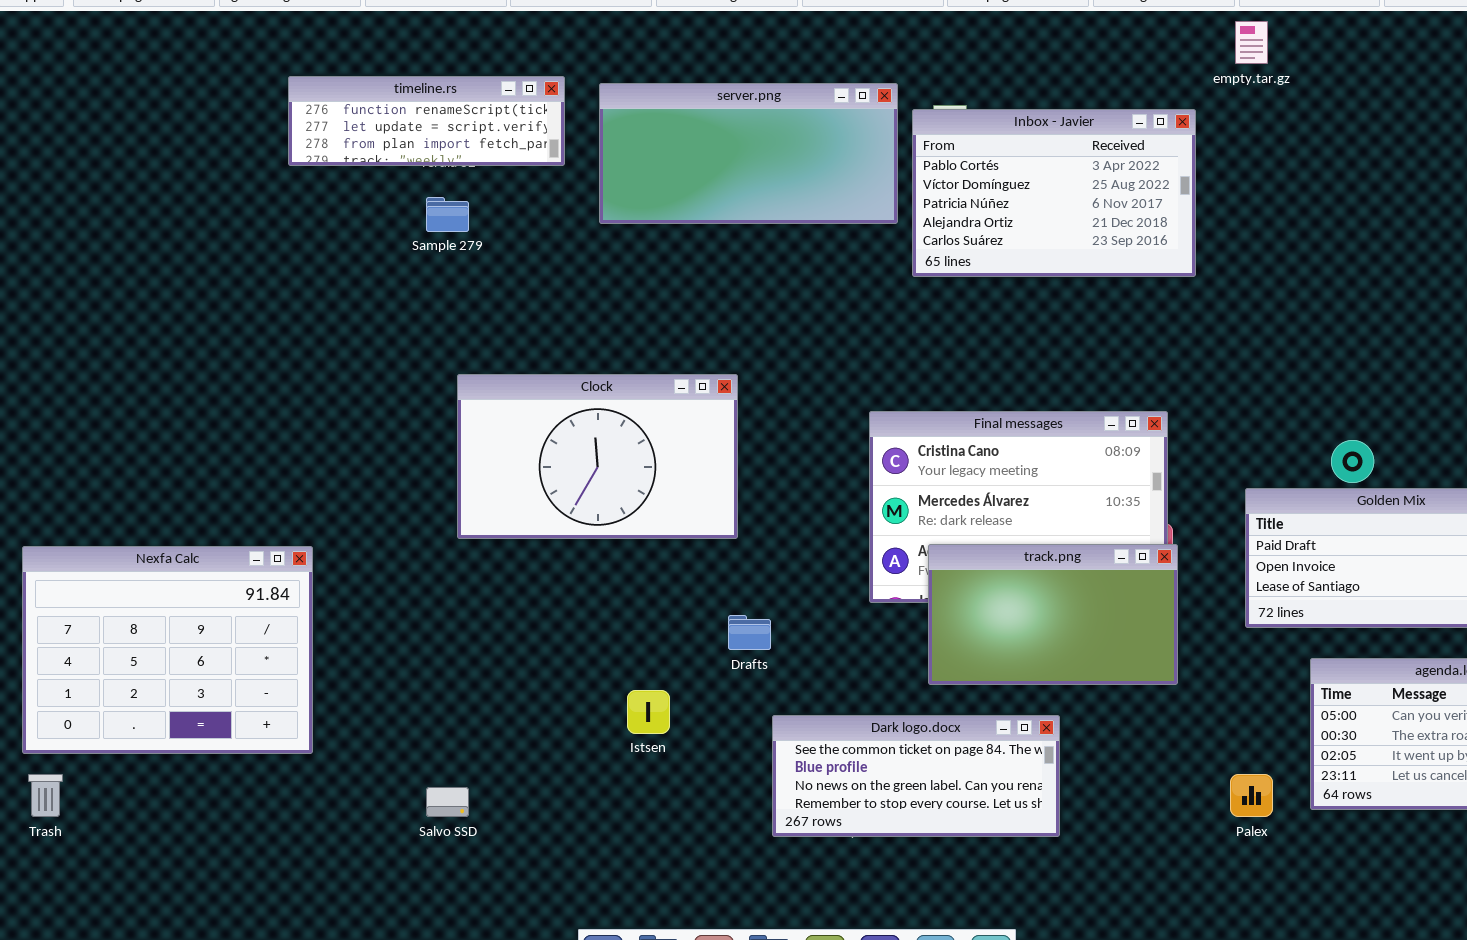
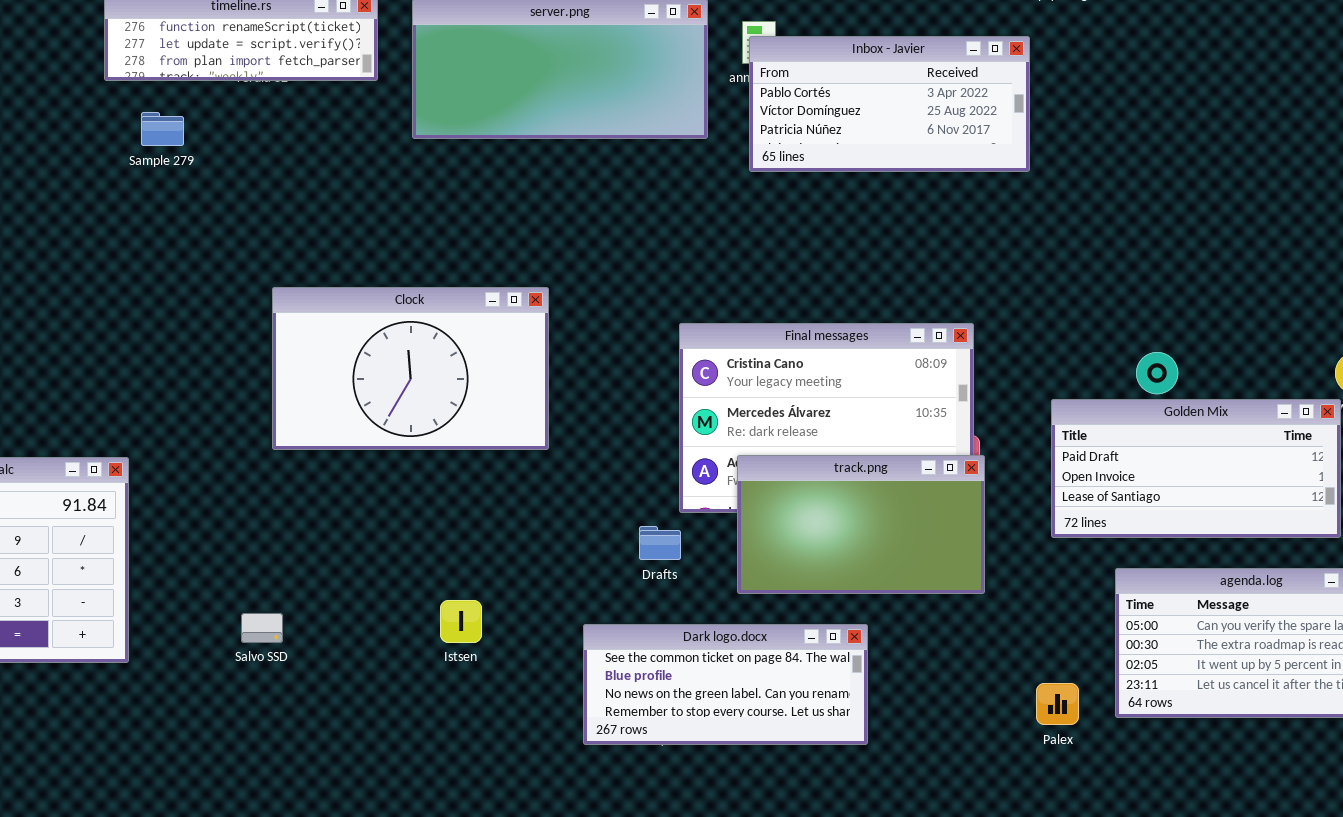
Inbox - Javier: [912,109,1196,277] -> [749,36,1030,172], moved, resized
Sample 279: [426,197,469,232] -> [141,112,184,146], moved
Drafts: [728,615,771,650] -> [639,526,681,560], moved
Salvo SSD: [426,787,469,817] -> [241,613,283,643], moved

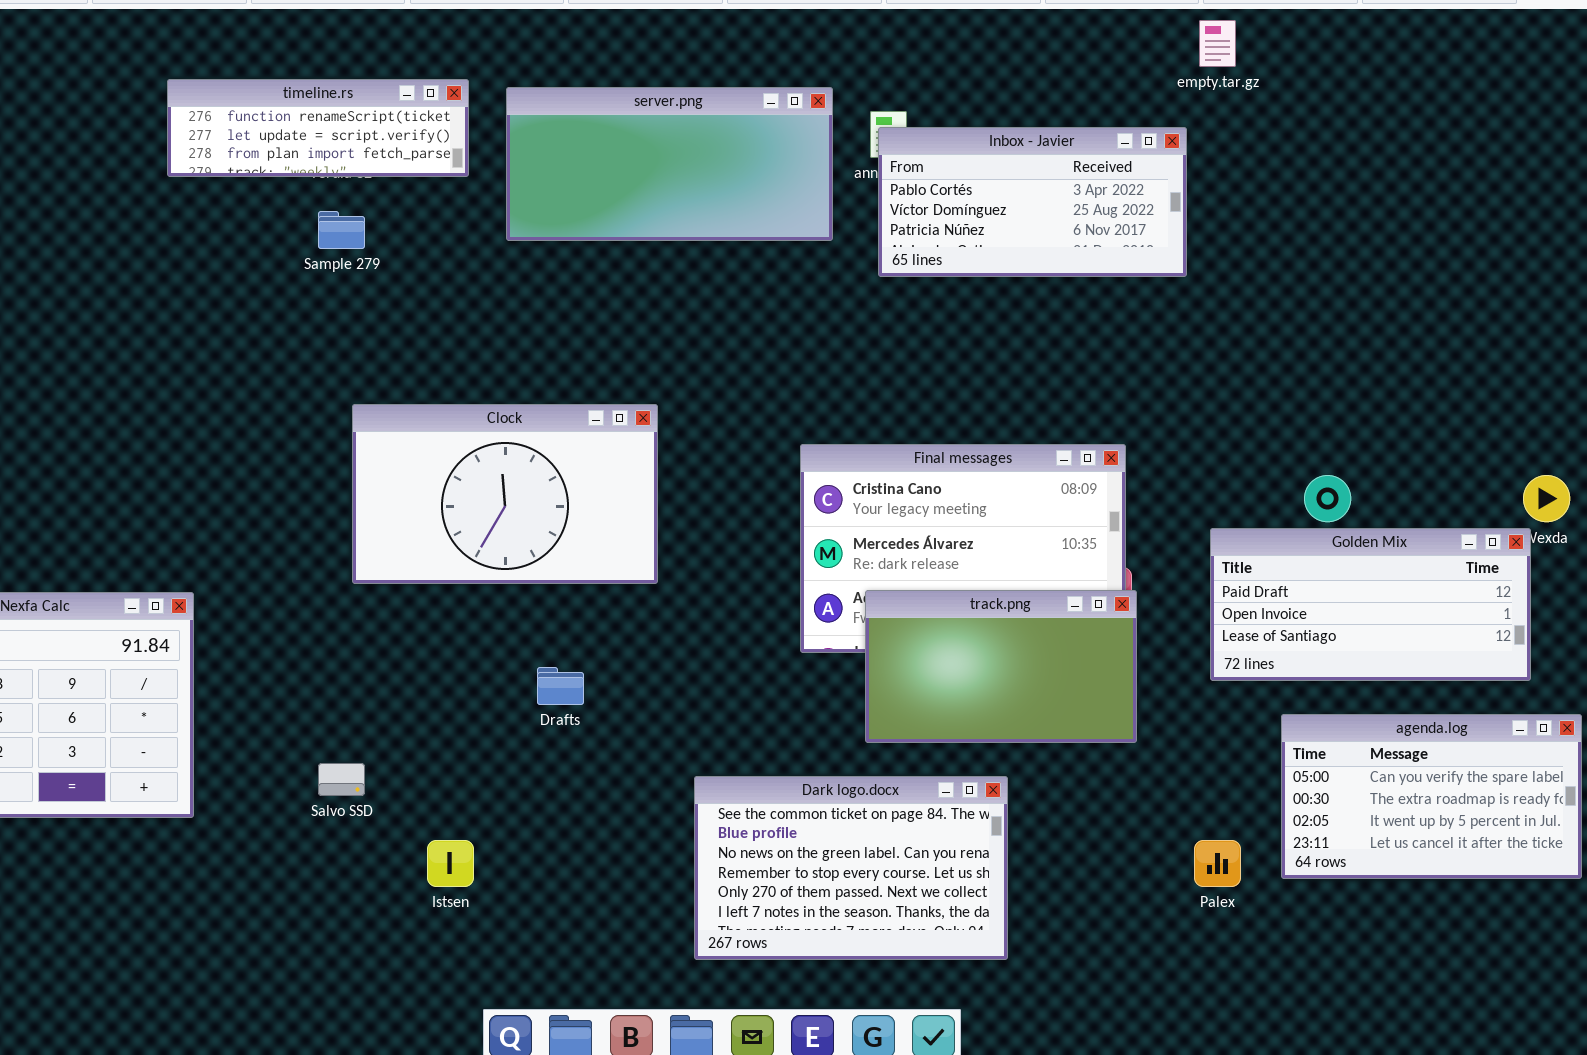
Sample 279: [141,112,184,146] -> [318,211,365,249], moved
Drafts: [639,526,681,560] -> [537,667,584,705], moved
Istsen: [440,600,482,643] -> [427,840,474,887], moved
Dark logo.docx: [583,624,868,745] -> [694,776,1008,960], resized

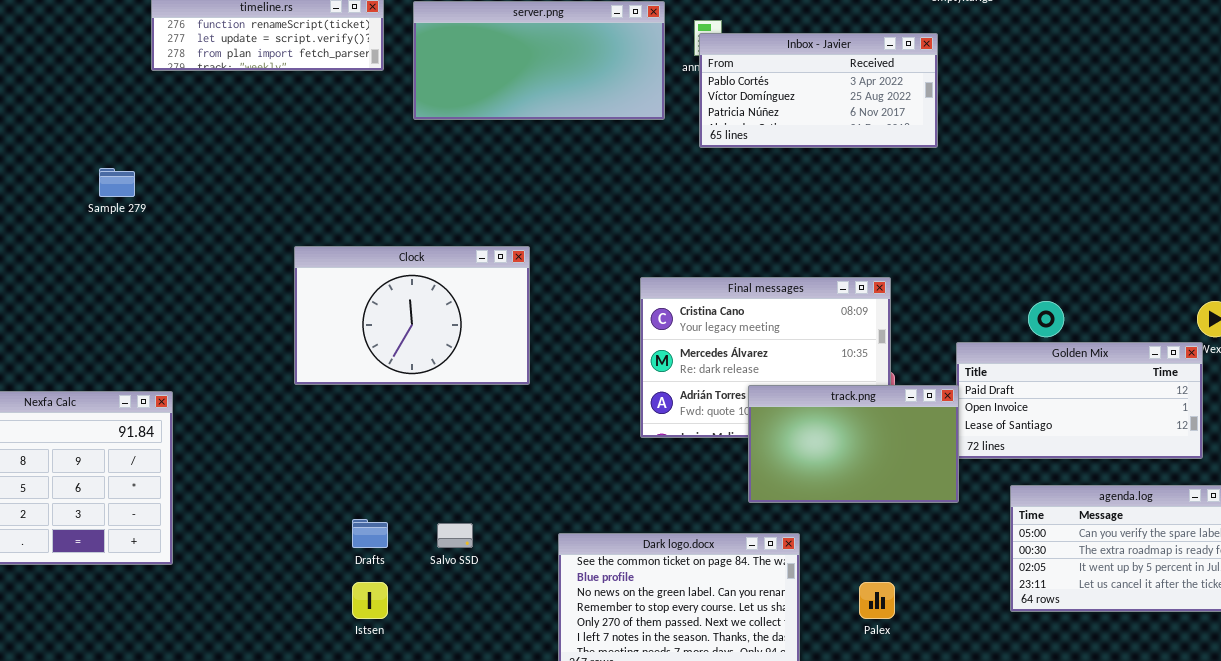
Sample 279: [318,211,365,249] -> [99,168,135,197], moved
track.png: [865,590,1137,743] -> [748,385,959,503], moved
Drafts: [537,667,584,705] -> [352,519,388,548], moved
Salvo SSD: [318,763,365,796] -> [437,523,473,548], moved
Palex: [1194,840,1241,887] -> [859,582,895,619], moved

